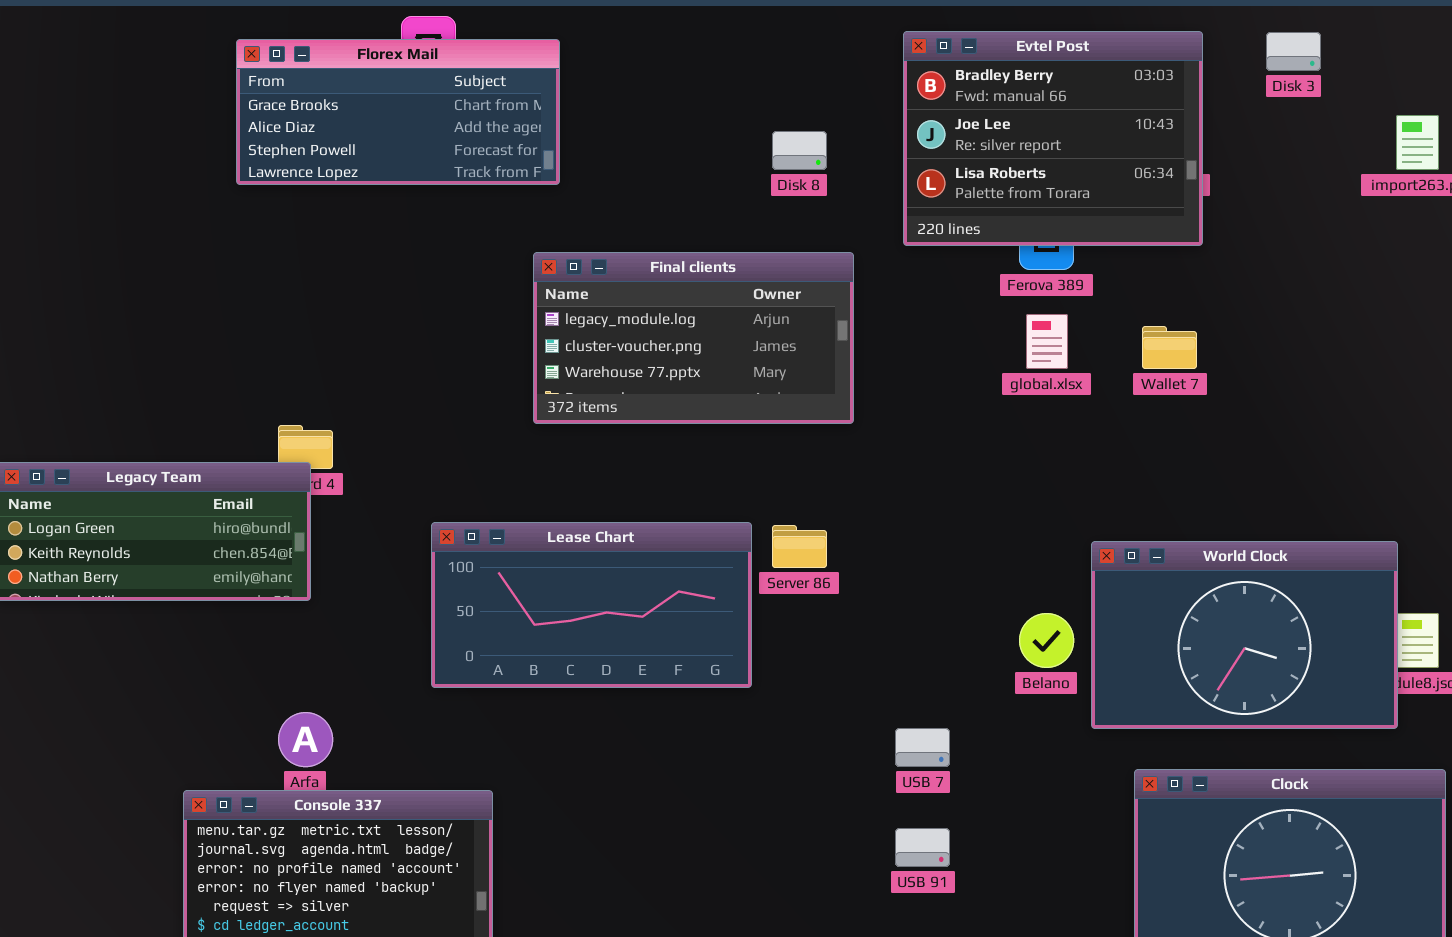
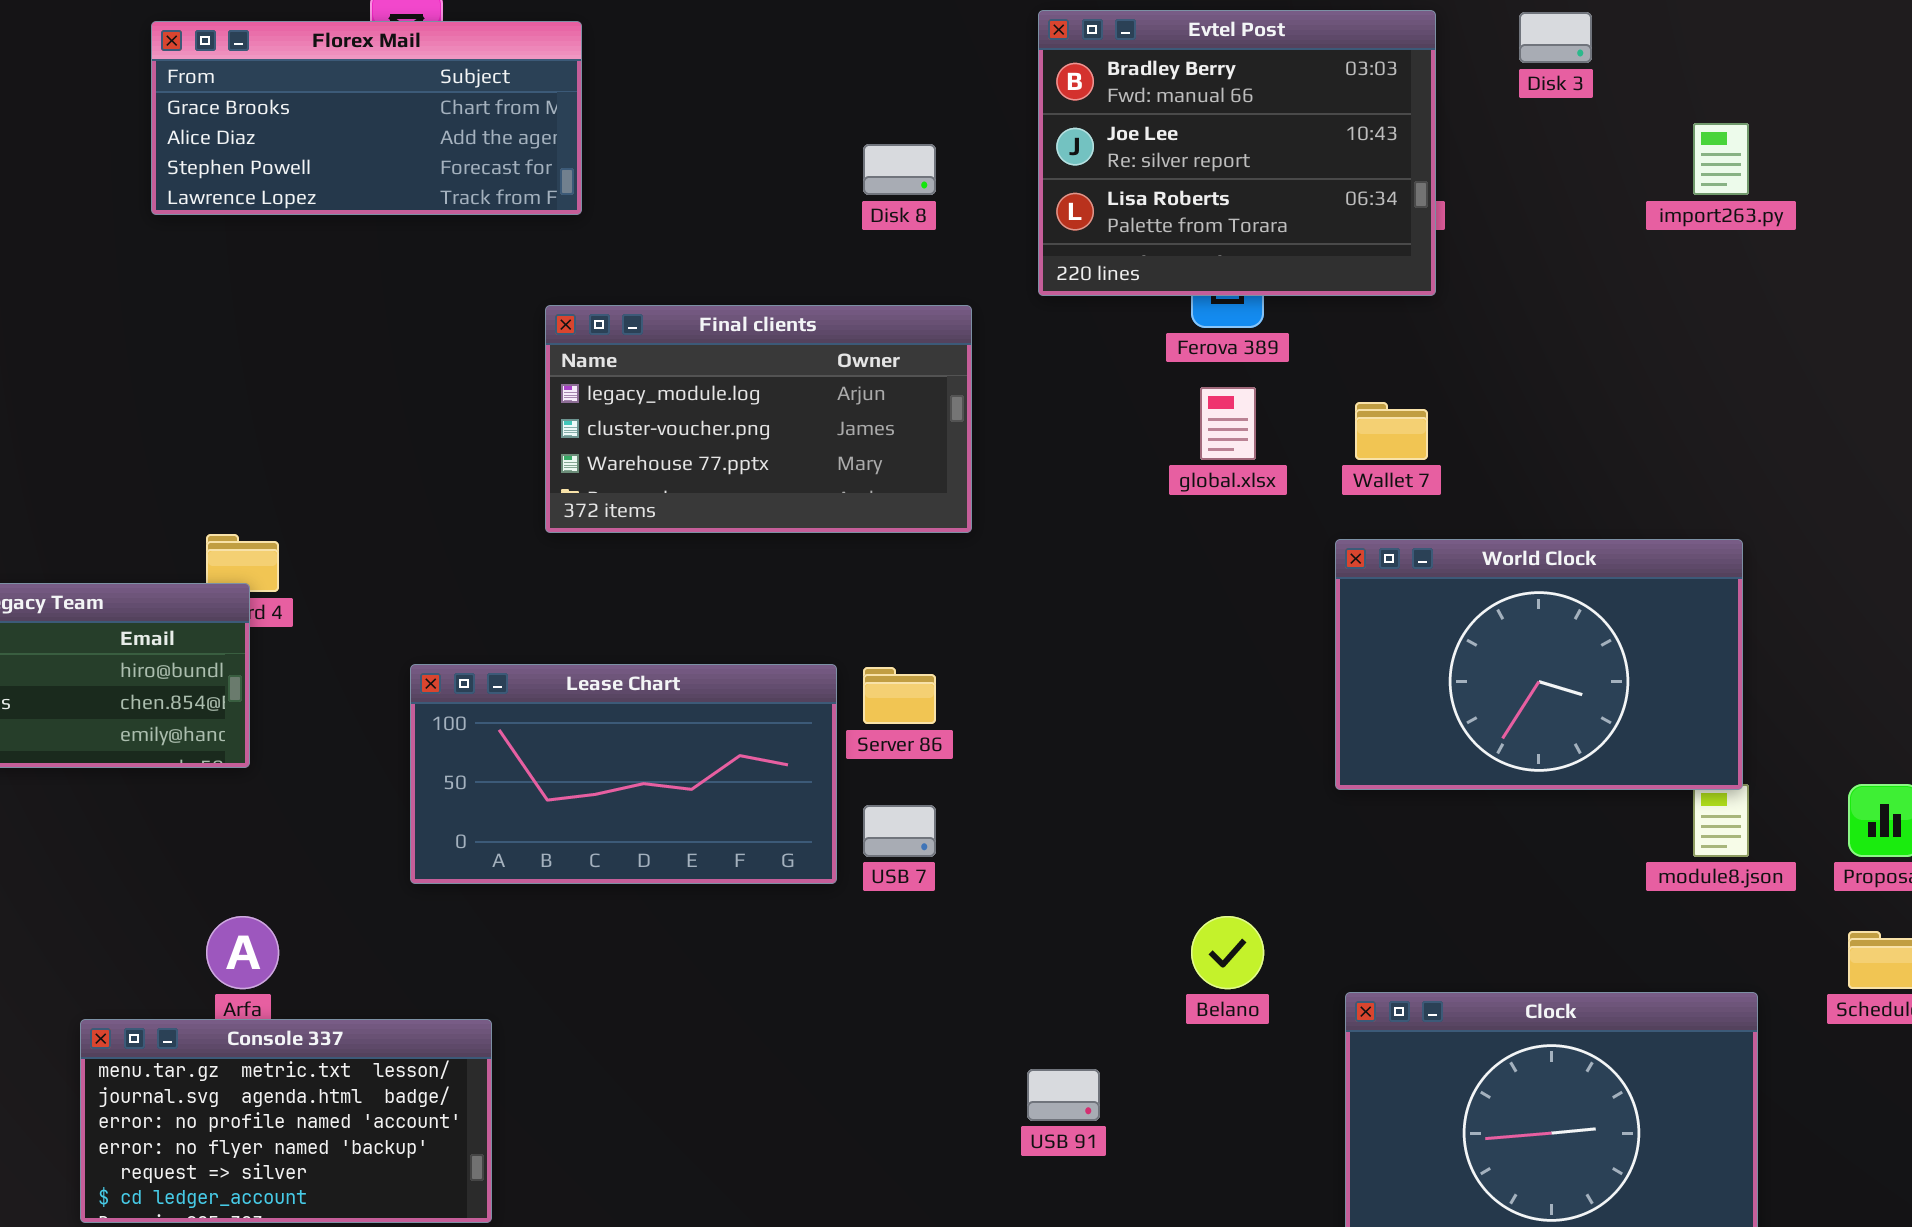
World Clock: [1091,541,1398,729] -> [1335,539,1743,790], moved
Belano: [1019,613,1074,668] -> [1191,916,1264,989], moved
USB 7: [895,728,950,767] -> [863,805,936,857], moved

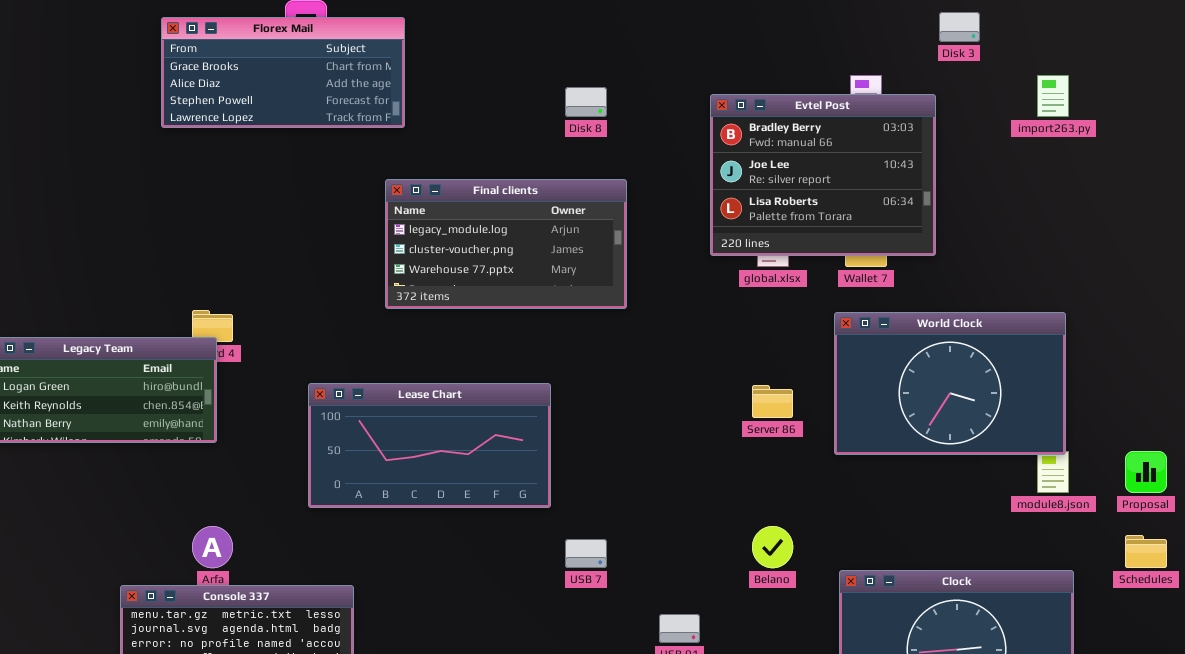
Evtel Post: [1038,10,1436,296] -> [710,94,936,256], moved
Server 86: [863,667,936,724] -> [752,385,793,418], moved
USB 7: [863,805,936,857] -> [565,539,607,568], moved

